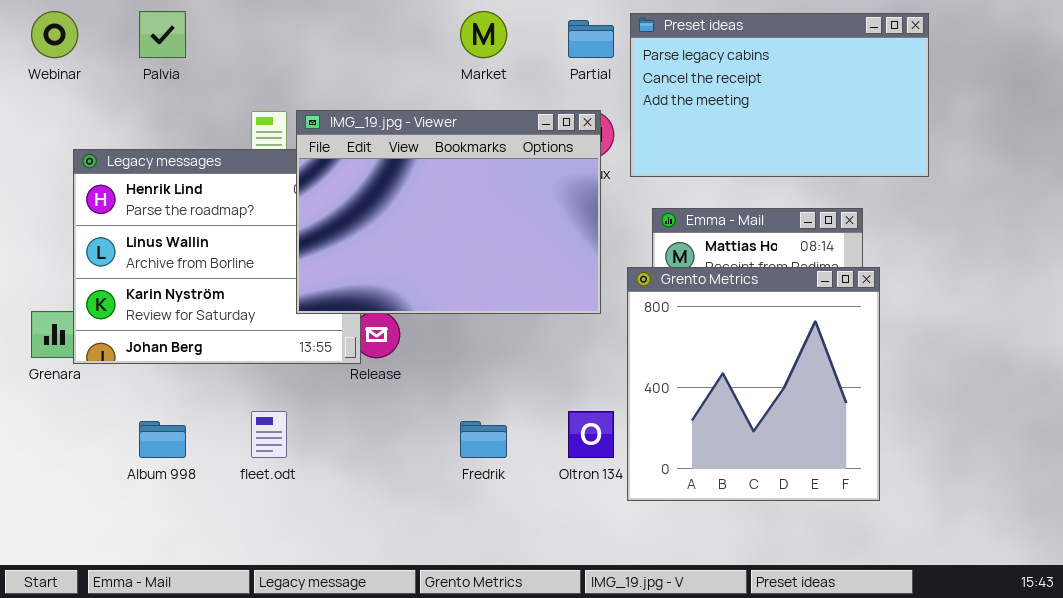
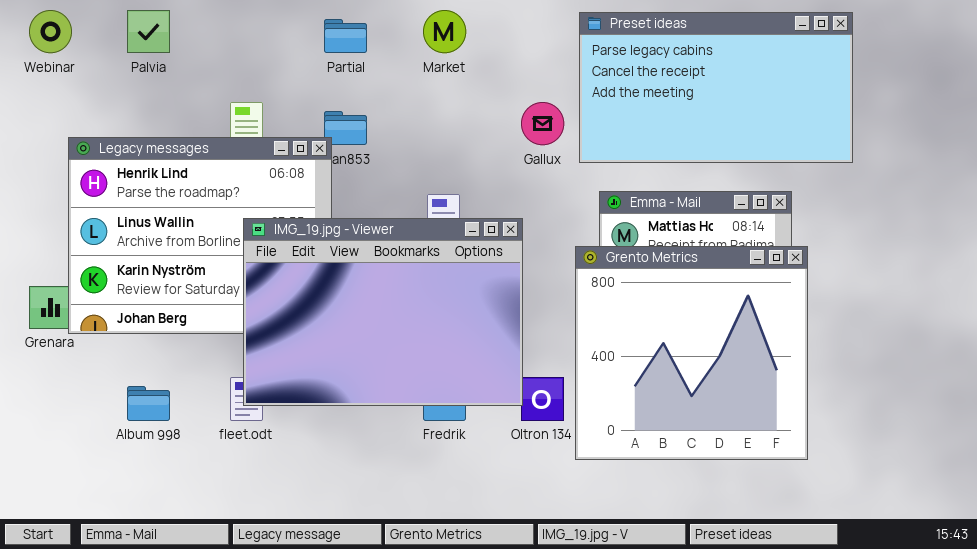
Partial: [568,20,614,58] -> [324,19,367,53], moved
IMG_19.jpg - Viewer: [296,110,601,314] -> [243,218,523,406], moved

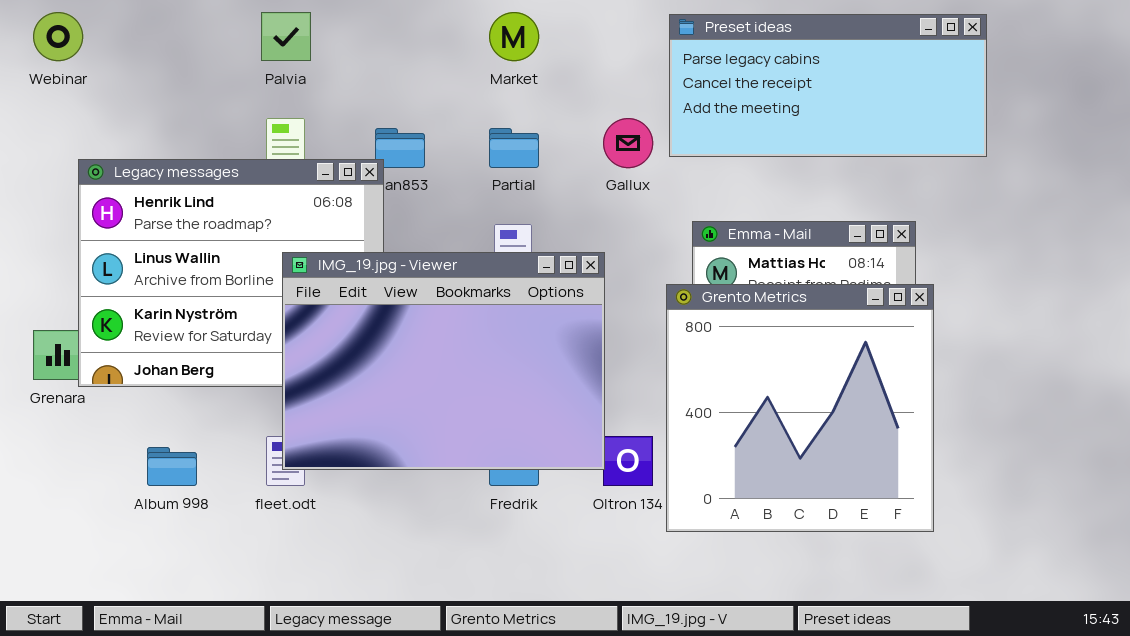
Palvia: [127,10,170,53] -> [261,12,311,61], moved
Preset ideas: [579,12,853,163] -> [669,14,987,157], resized
Partial: [324,19,367,53] -> [489,128,539,168], moved

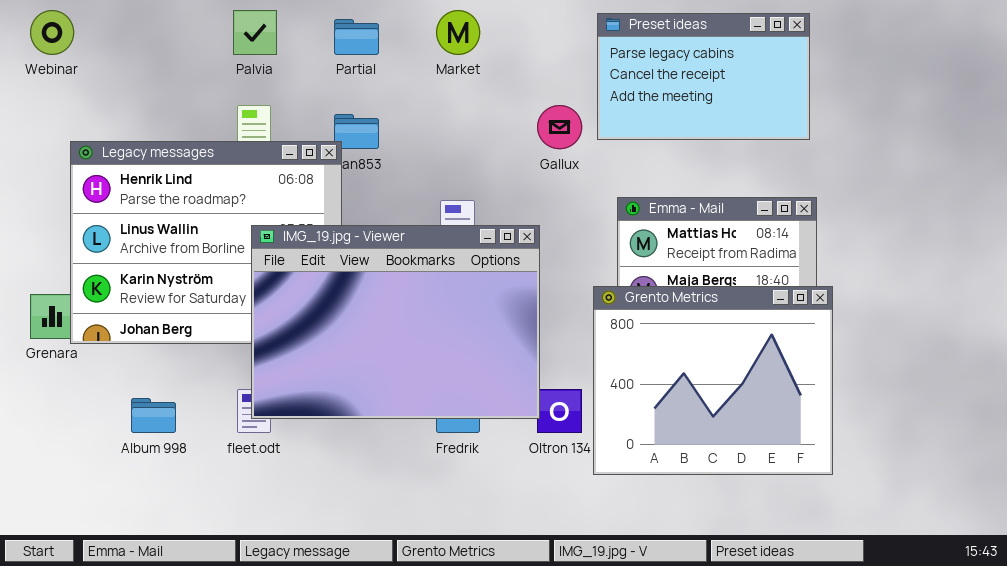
Preset ideas: [669,14,987,157] -> [597,13,810,140], resized
Partial: [489,128,539,168] -> [334,19,379,55], moved
Grento Metrics: [666,284,934,532] -> [593,286,833,475], resized

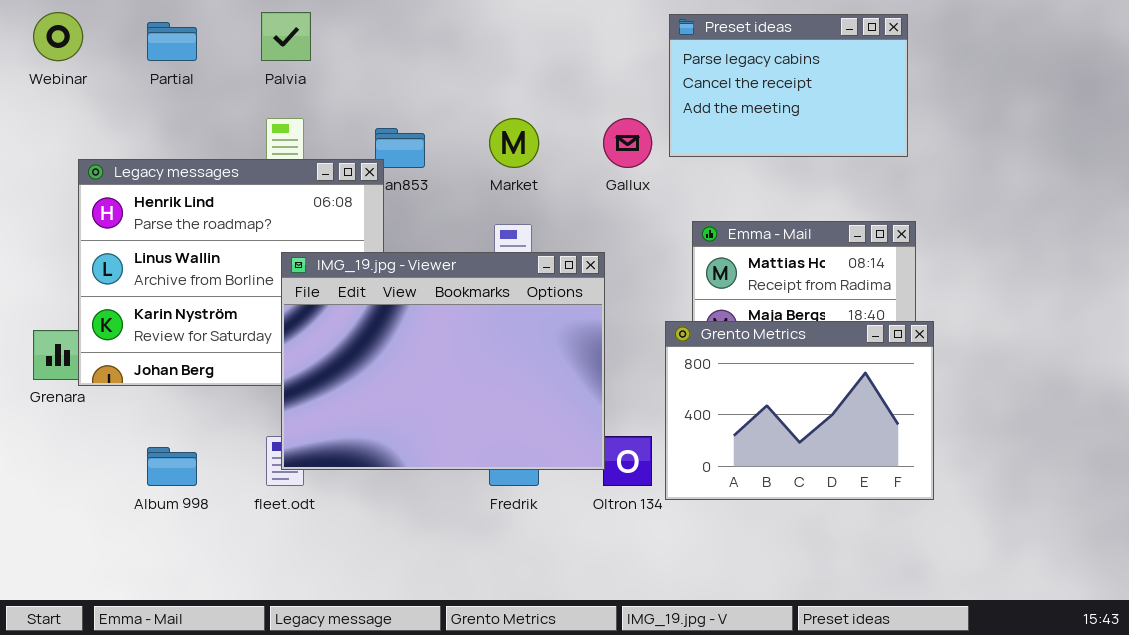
Market: [436,10,480,55] -> [489,118,539,168], moved
Partial: [334,19,379,55] -> [147,22,197,61], moved
Grento Metrics: [593,286,833,475] -> [665,321,934,500], resized

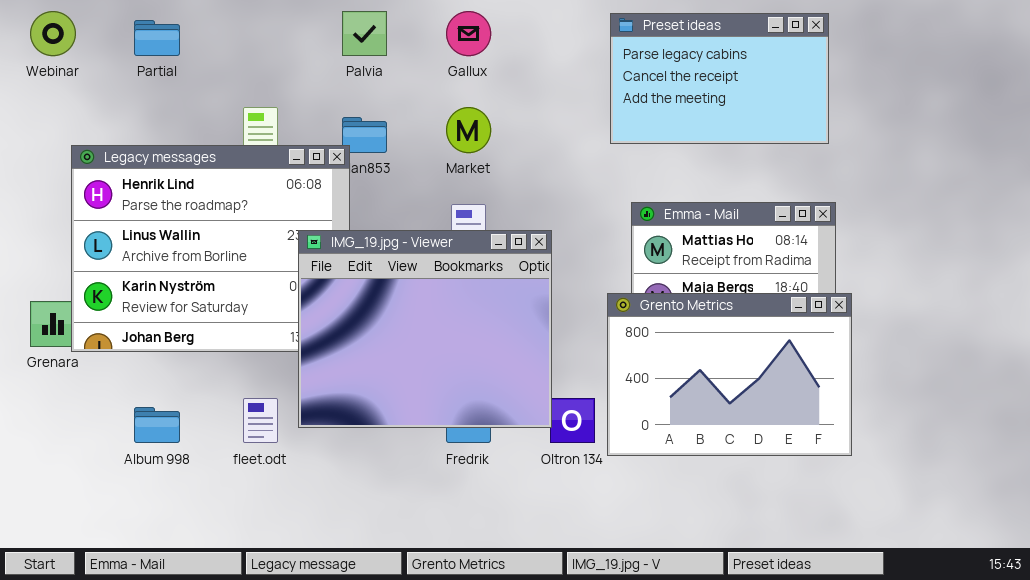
Palvia: [261,12,311,61] -> [342,11,387,56], moved
Gallux: [603,118,652,168] -> [446,11,491,56], moved
IMG_19.jpg - Viewer: [281,252,605,470] -> [298,230,552,428], resized

